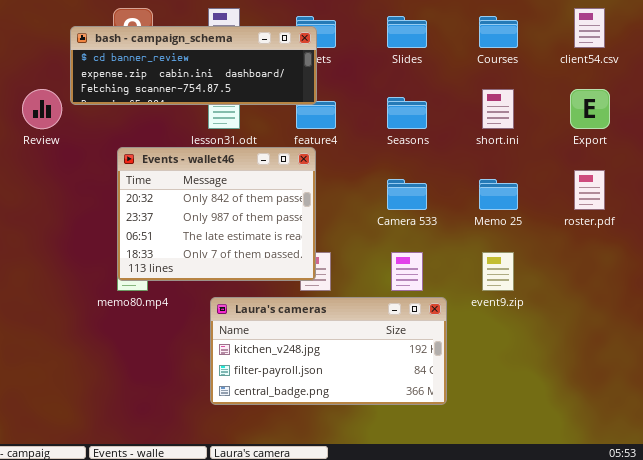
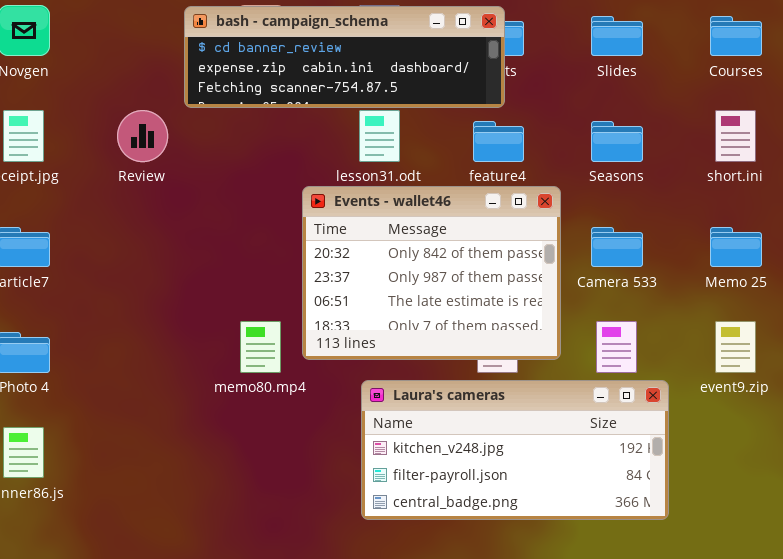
bash - campaign_schema: [70,26,317,105] -> [184,6,505,108], moved
Events - wallet46: [117,147,316,281] -> [302,186,561,360], moved

